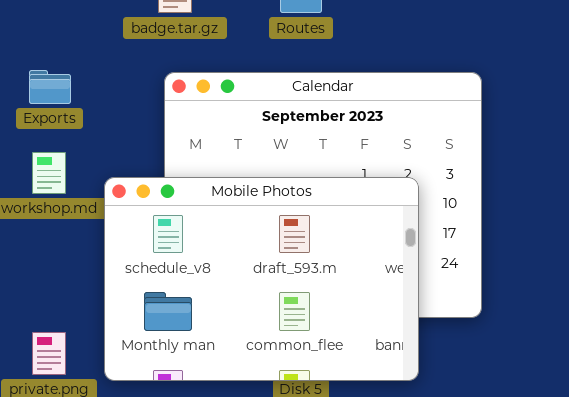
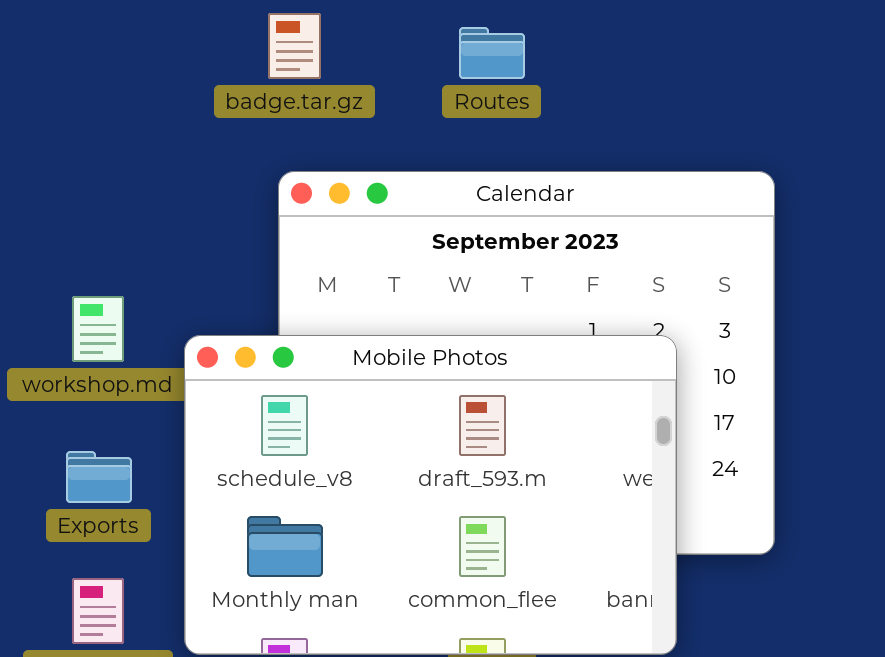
Exports: [29,70,71,104] -> [66,451,132,503], moved

